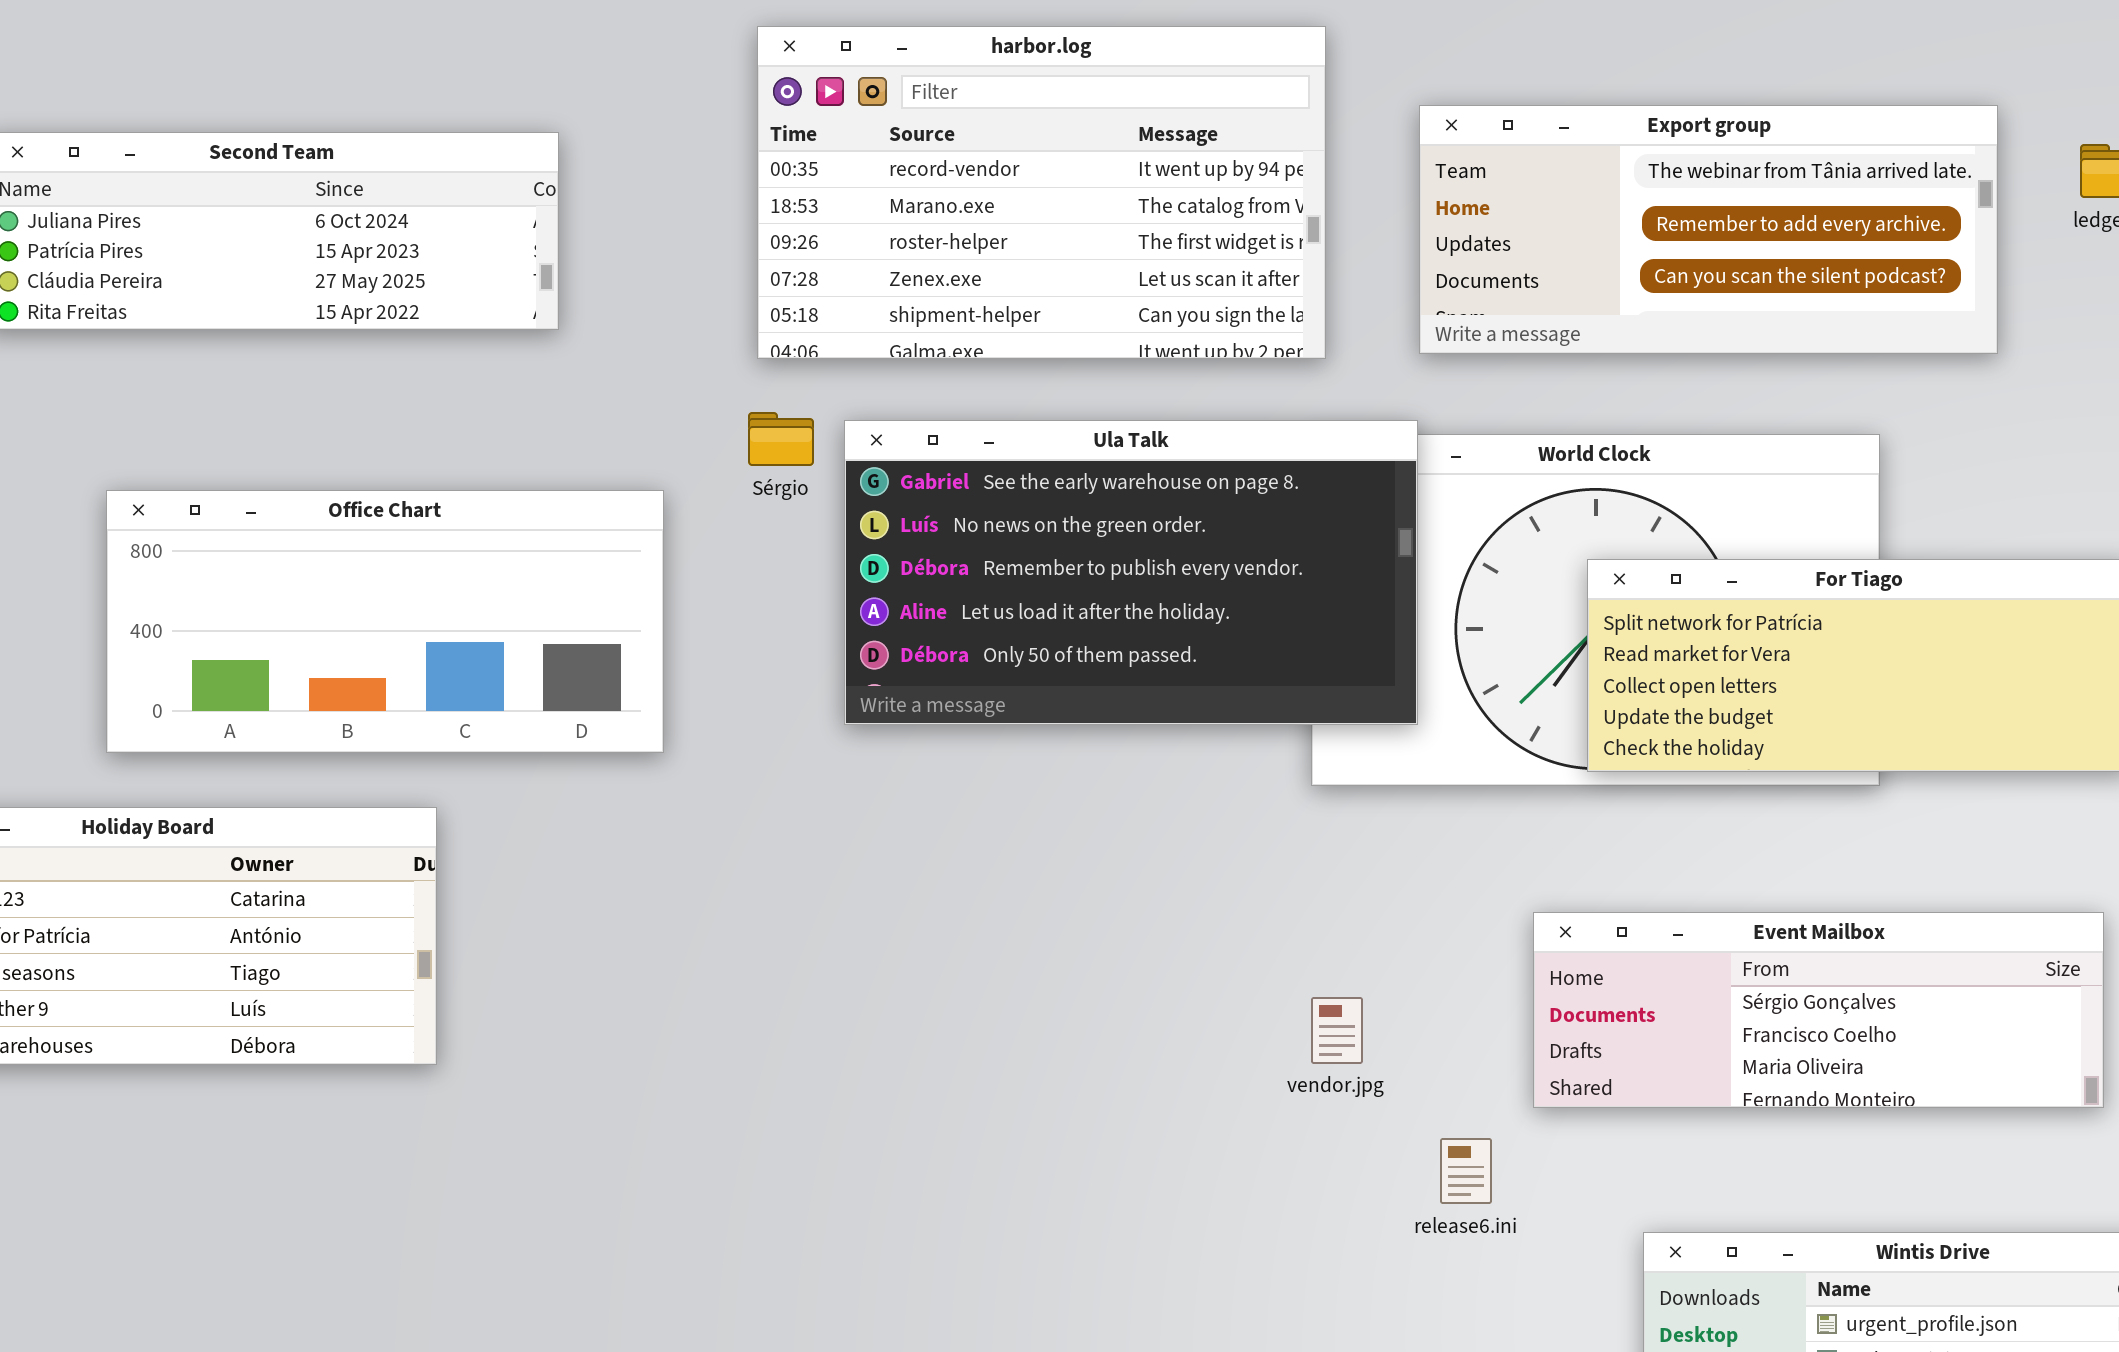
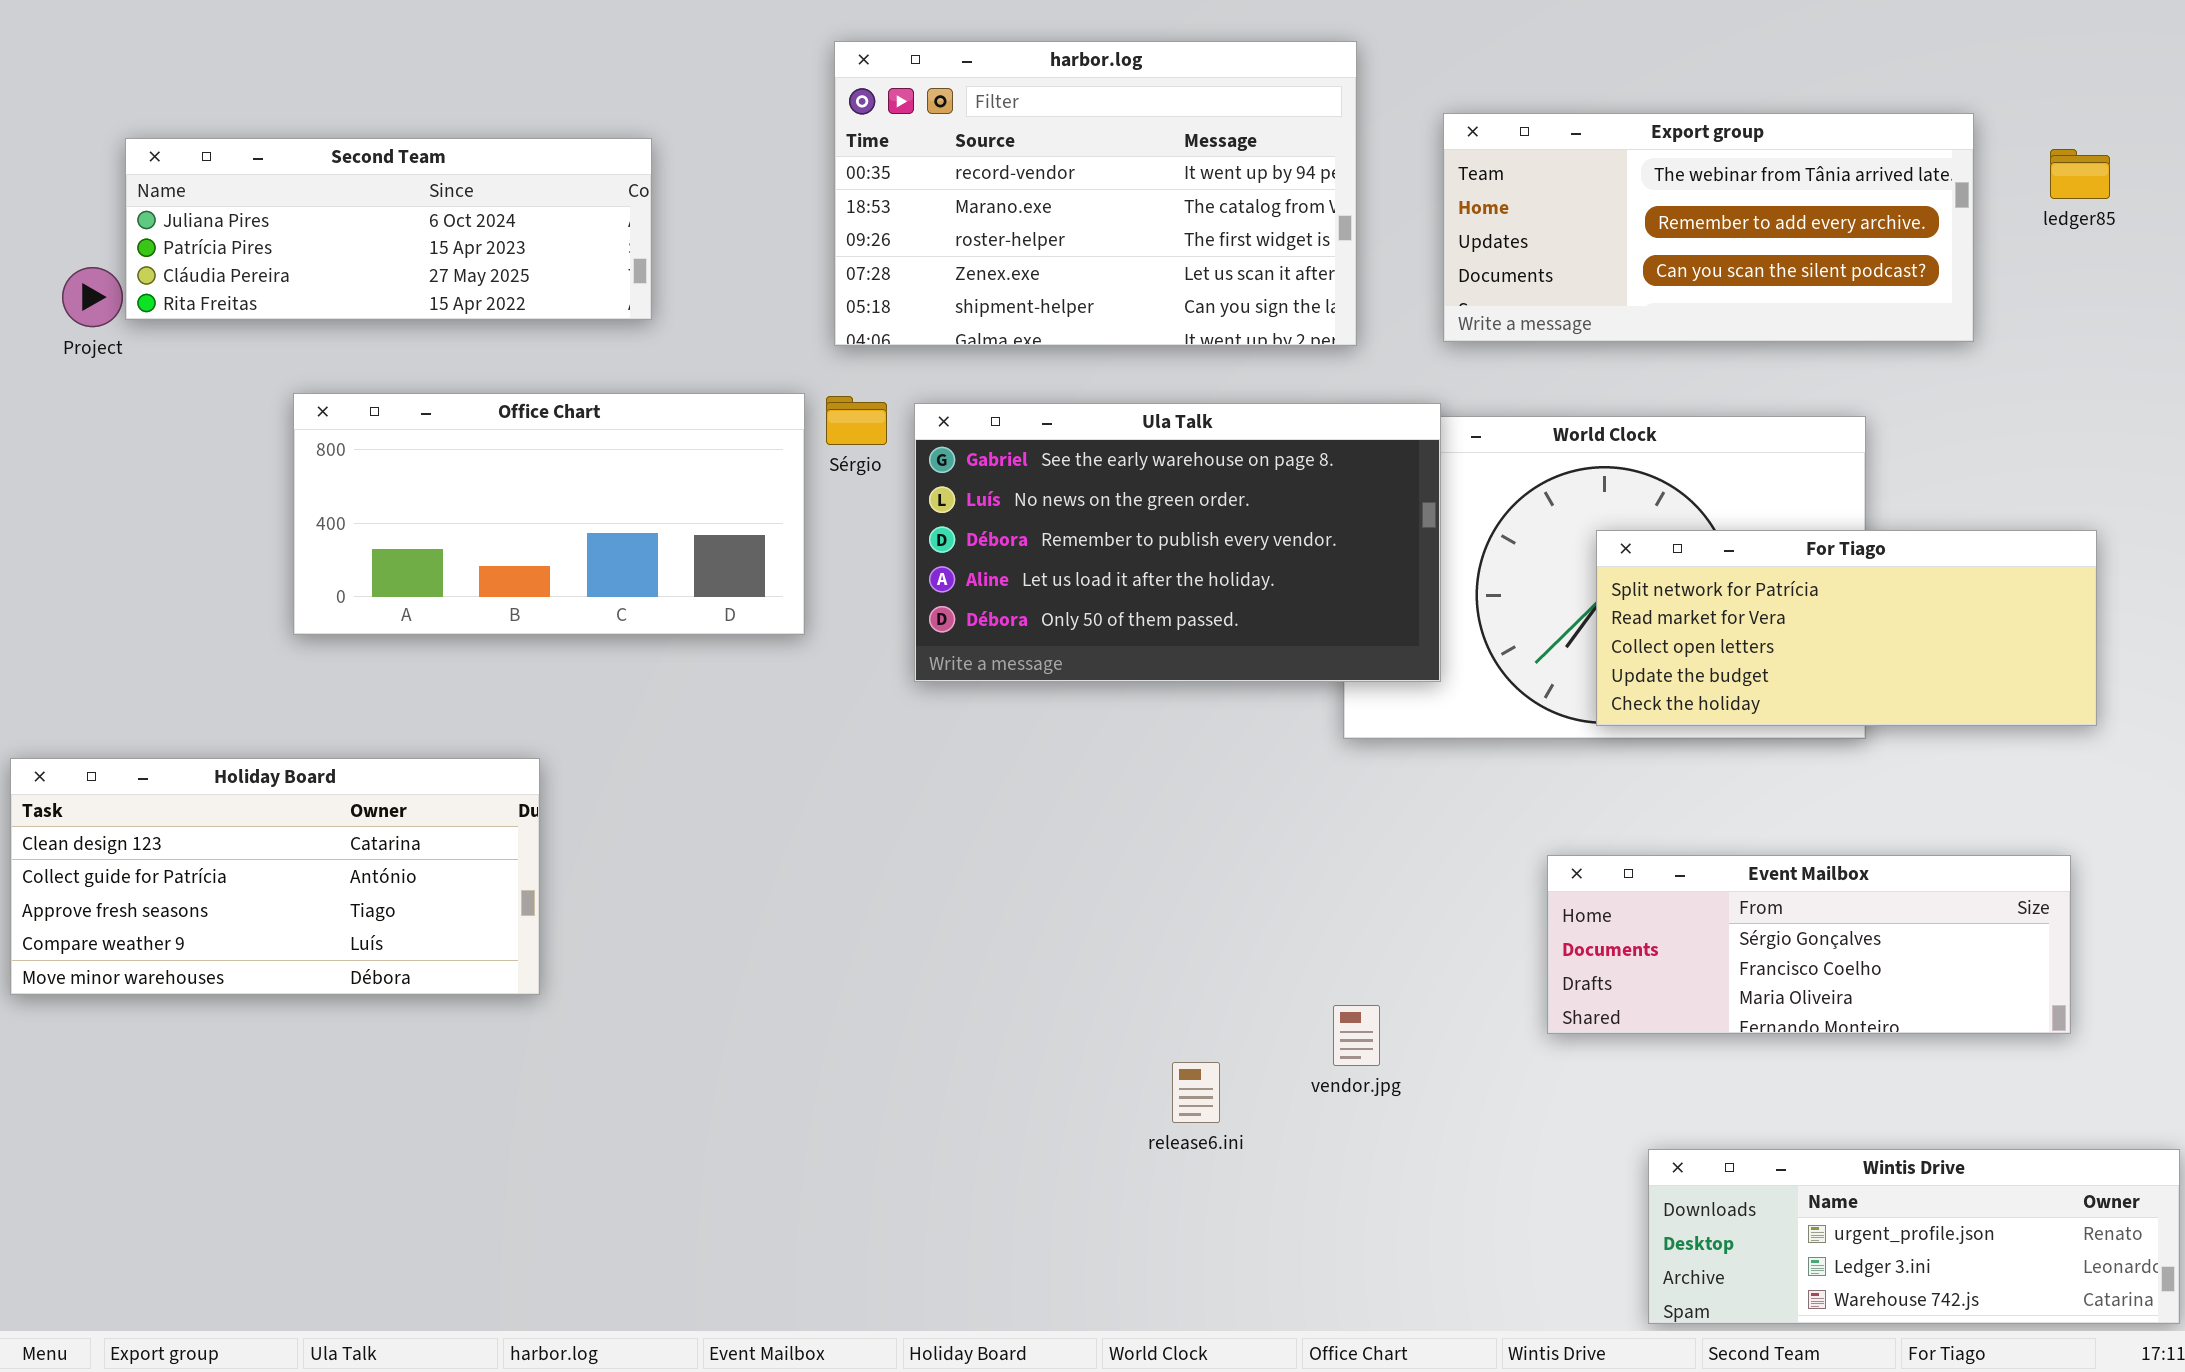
Office Chart: [106,490,664,753] -> [293,393,805,635], moved
vendor.jpg: [1311,997,1363,1064] -> [1333,1005,1380,1066], moved
release6.ini: [1440,1138,1492,1204] -> [1172,1062,1220,1123], moved

